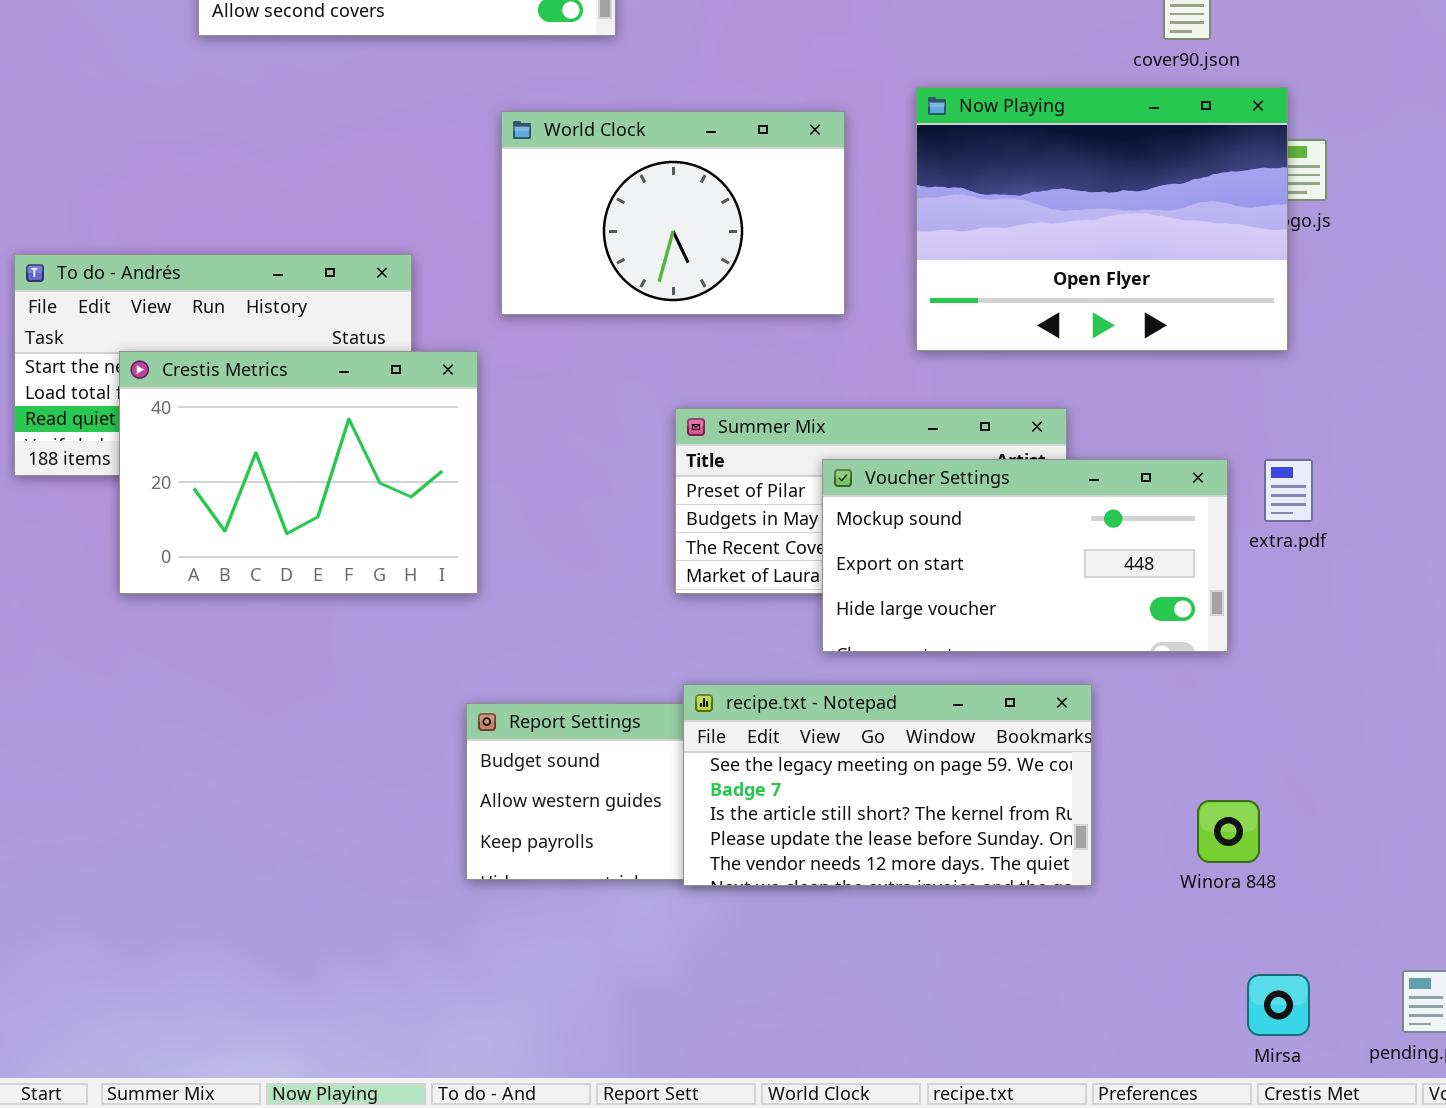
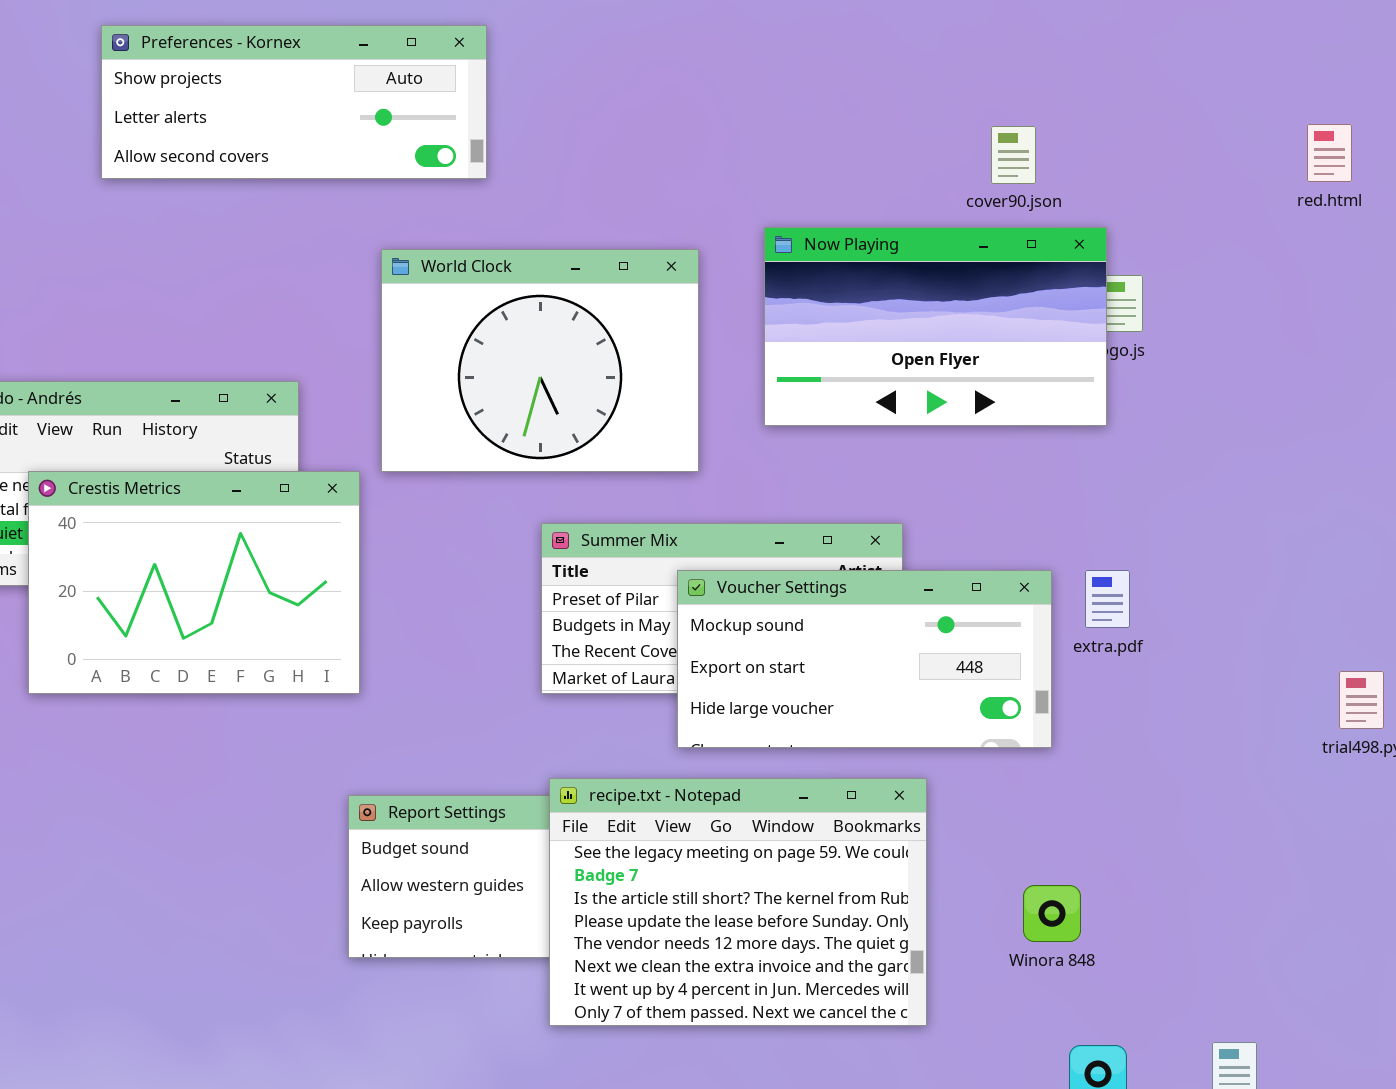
Now Playing: [916,87,1288,351] -> [764,227,1107,426], resized
World Clock: [501,111,845,315] -> [381,249,699,472], resized
recipe.txt - Notepad: [683,684,1092,886] -> [549,778,927,1026], resized

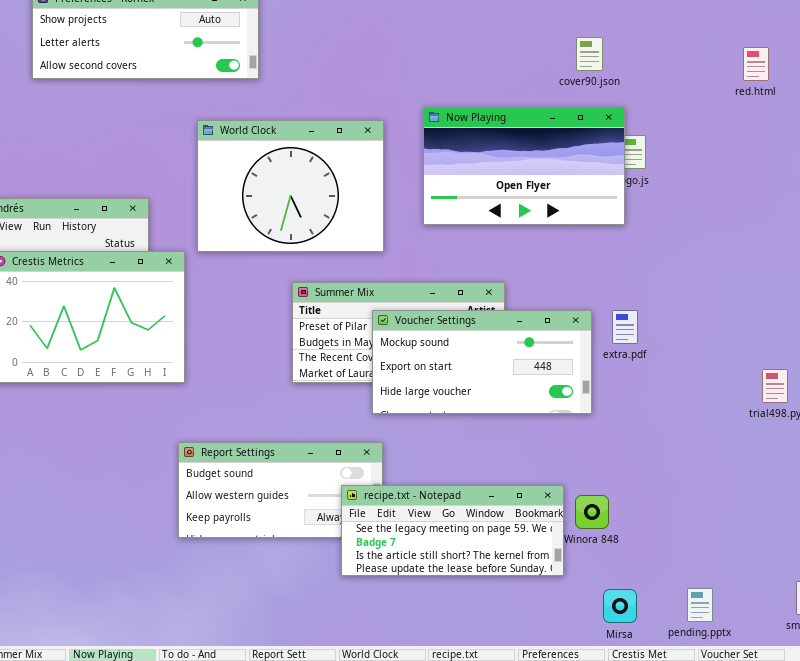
cover90.json: [991,126,1036,184] -> [576,37,603,71], moved
recipe.txt - Notepad: [549,778,927,1026] -> [341,485,564,576], moved, resized

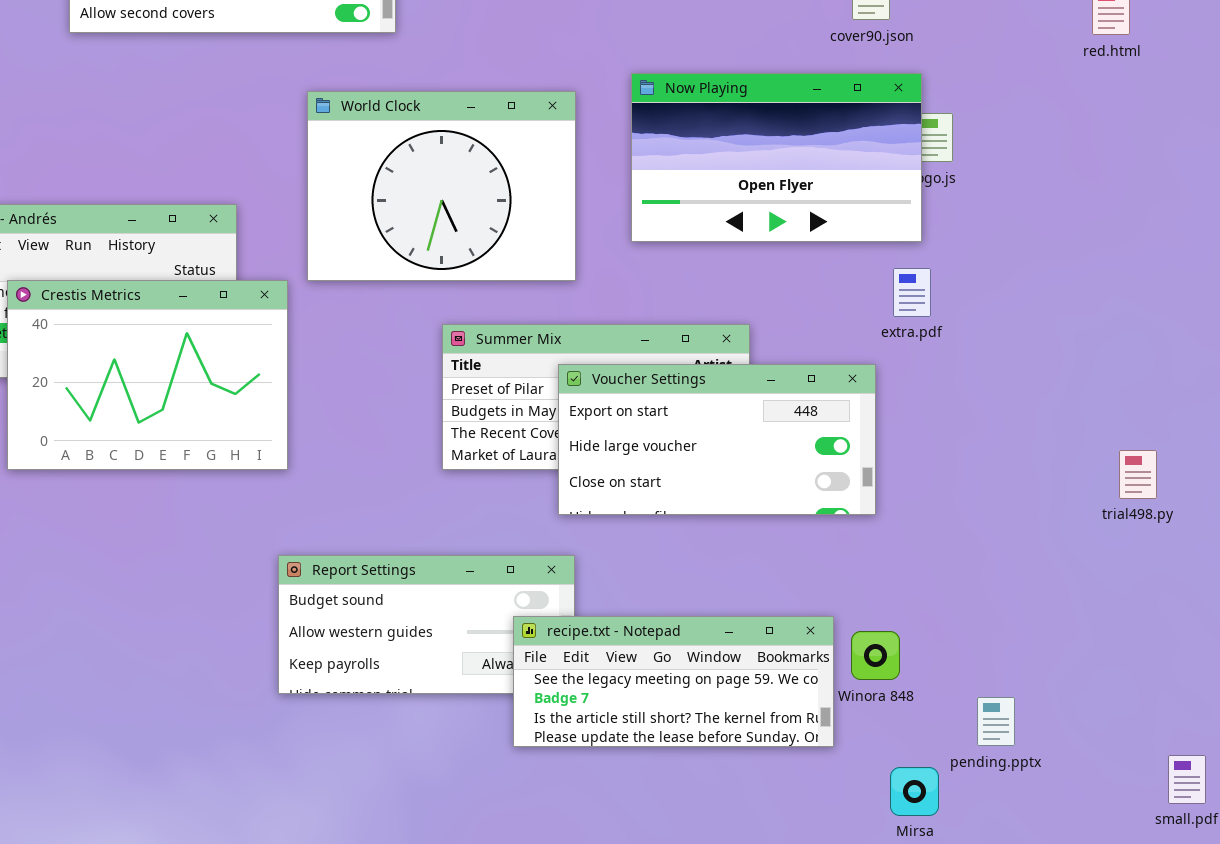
Voucher Settings: [372,310,592,414] -> [558,364,876,515], scrolled down 1 row
extra.pdf: [612,310,638,344] -> [893,268,931,317], moved
pending.pptx: [687,588,713,622] -> [977,697,1015,746], moved

